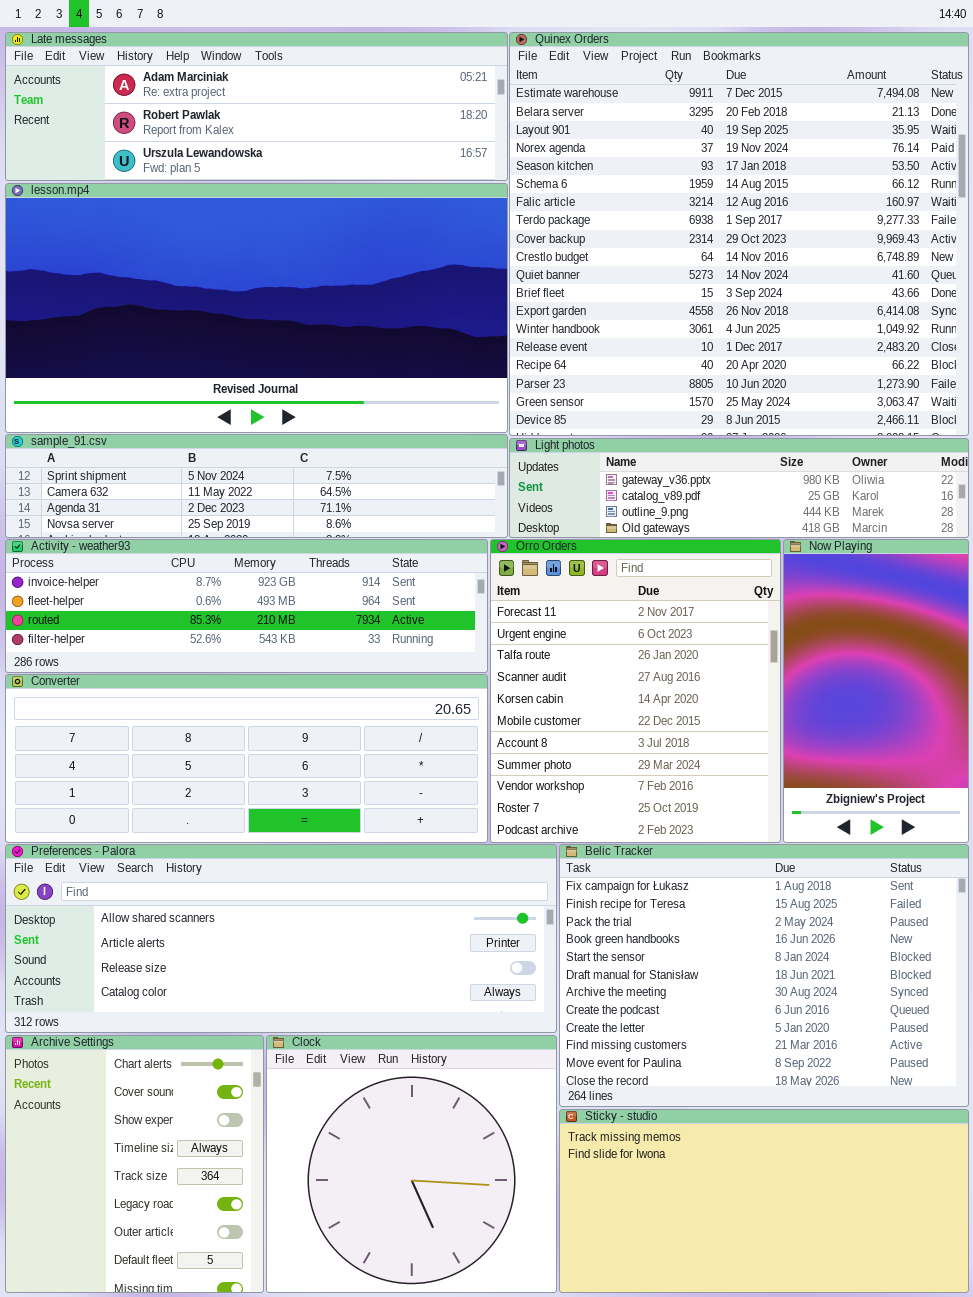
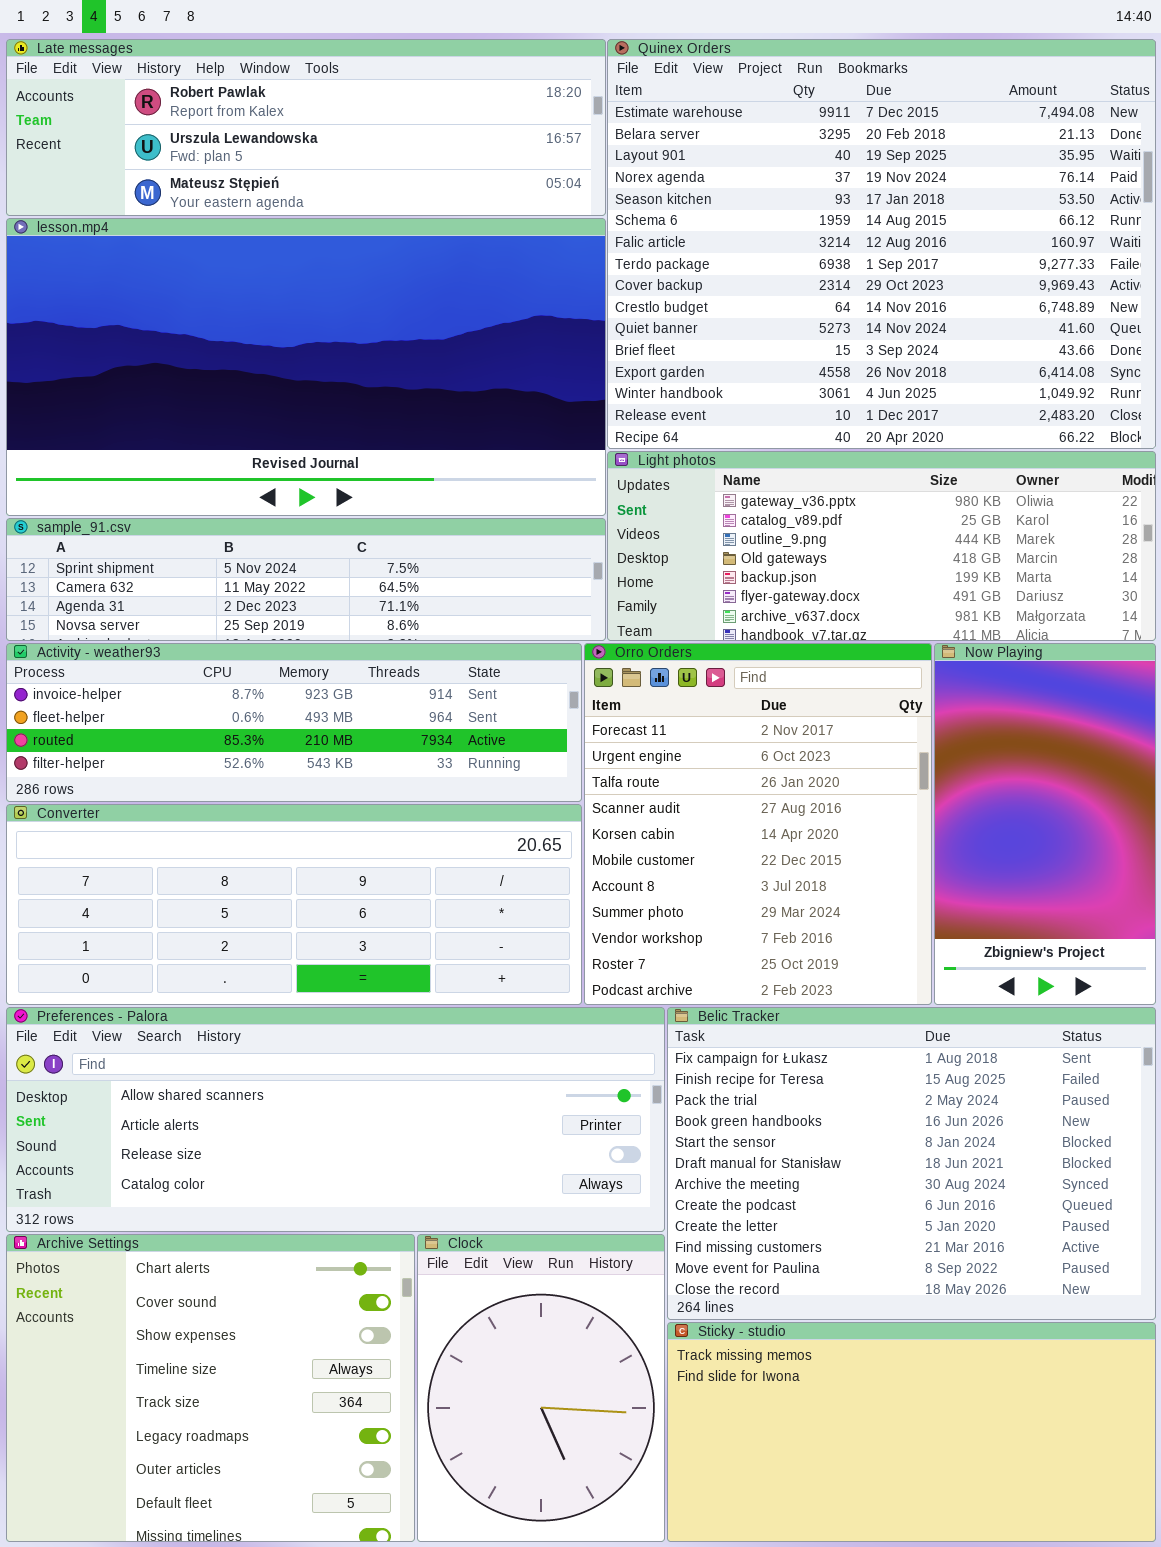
Late messages: [5,32,508,181] -> [6,39,606,216], scrolled down 1 row
Quinex Orders: [509,32,969,436] -> [607,39,1156,449], resized
Light photos: [509,438,969,538] -> [607,451,1156,641], resized
Archive Settings: [5,1035,264,1293] -> [6,1234,415,1542], resized
Clock: [266,1035,557,1293] -> [417,1234,665,1542], resized

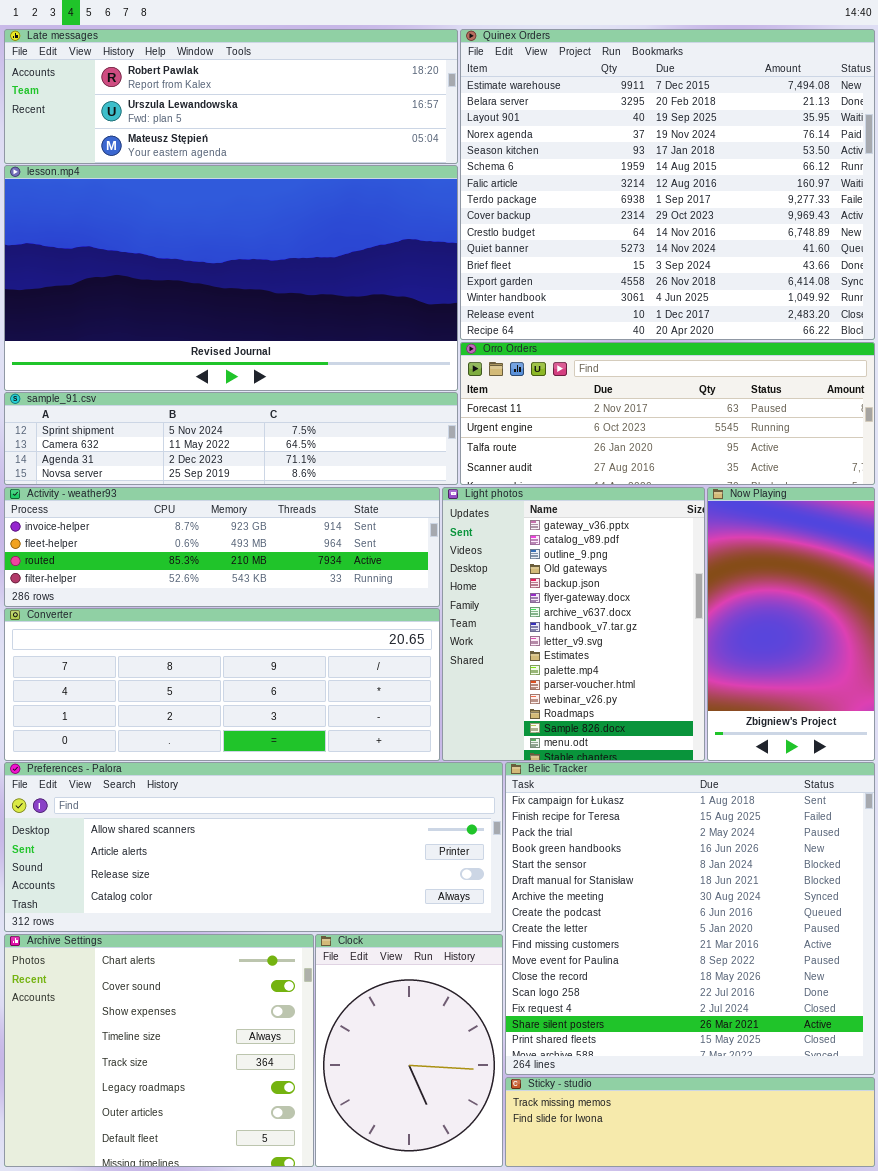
Light photos: [607,451,1156,641] -> [442,487,705,761], moved, resized
Orro Orders: [584,643,932,1005] -> [460,342,875,485], moved, resized
Belic Tracker: [667,1007,1156,1320] -> [505,762,875,1075], resized
Sticky - studio: [667,1322,1156,1542] -> [505,1077,875,1167], resized

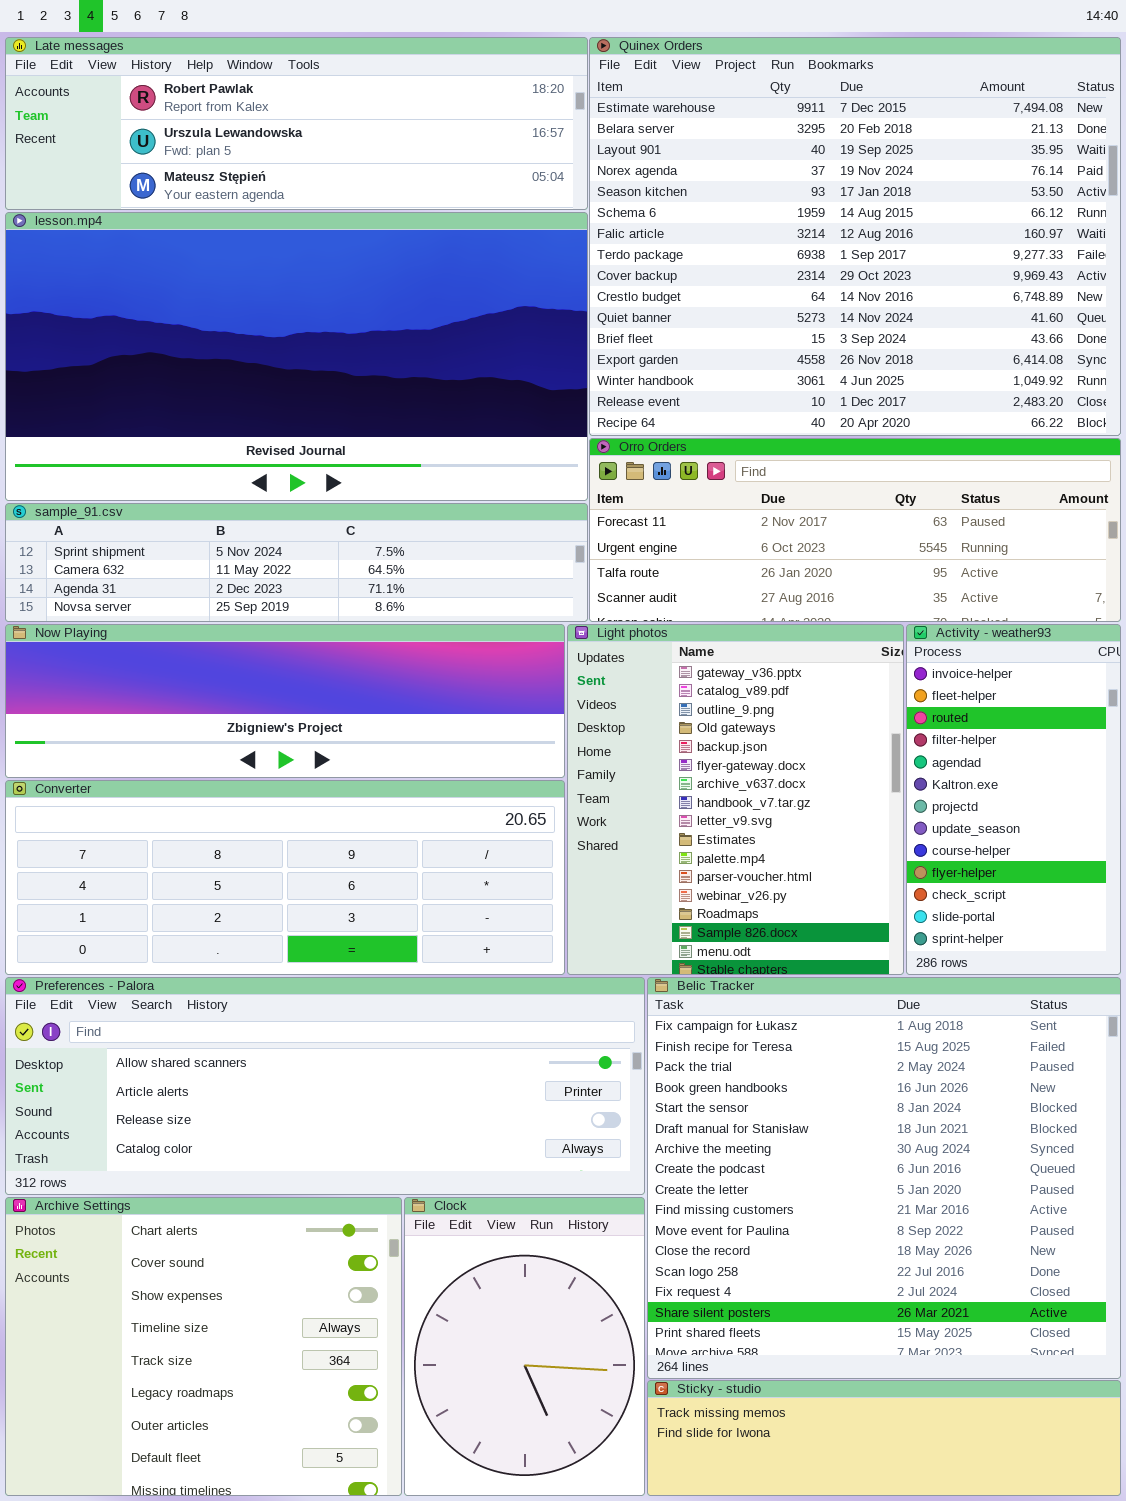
Activity - weather93: [4,487,440,607] -> [906,624,1121,975], moved, resized
Now Playing: [707,487,875,761] -> [5,624,565,778], moved, resized

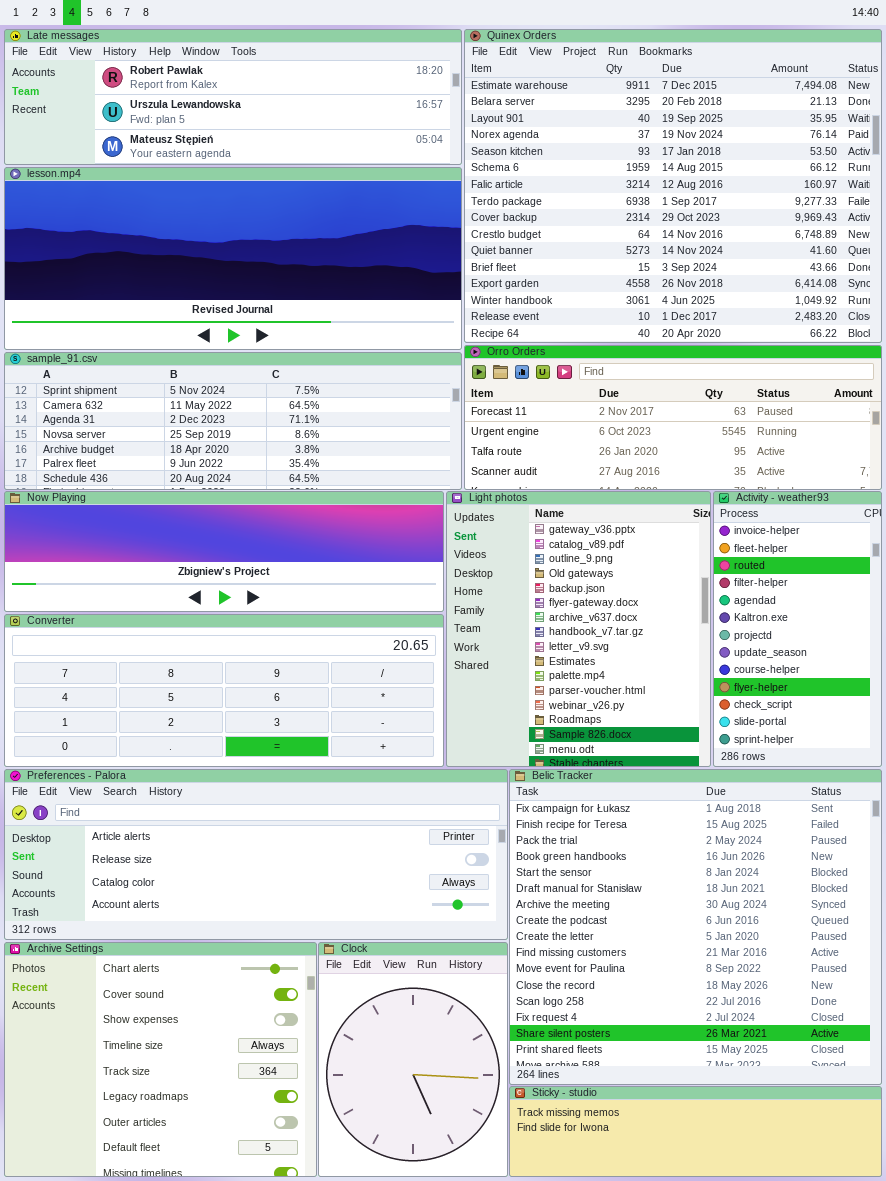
lesson.mp4: [5,212,588,501] -> [4,167,462,350], resized
sample_91.csv: [5,503,588,622] -> [4,352,462,490], resized
Preferences - Palora: [5,977,645,1195] -> [4,769,508,940], scrolled down 1 row

